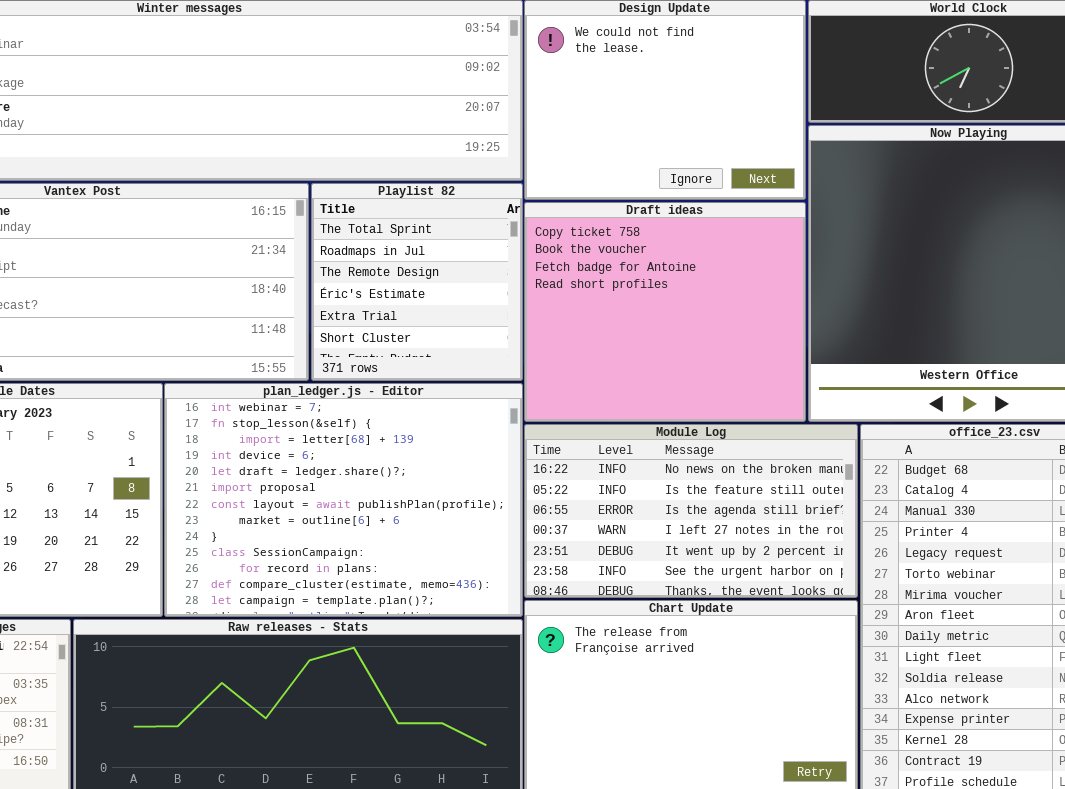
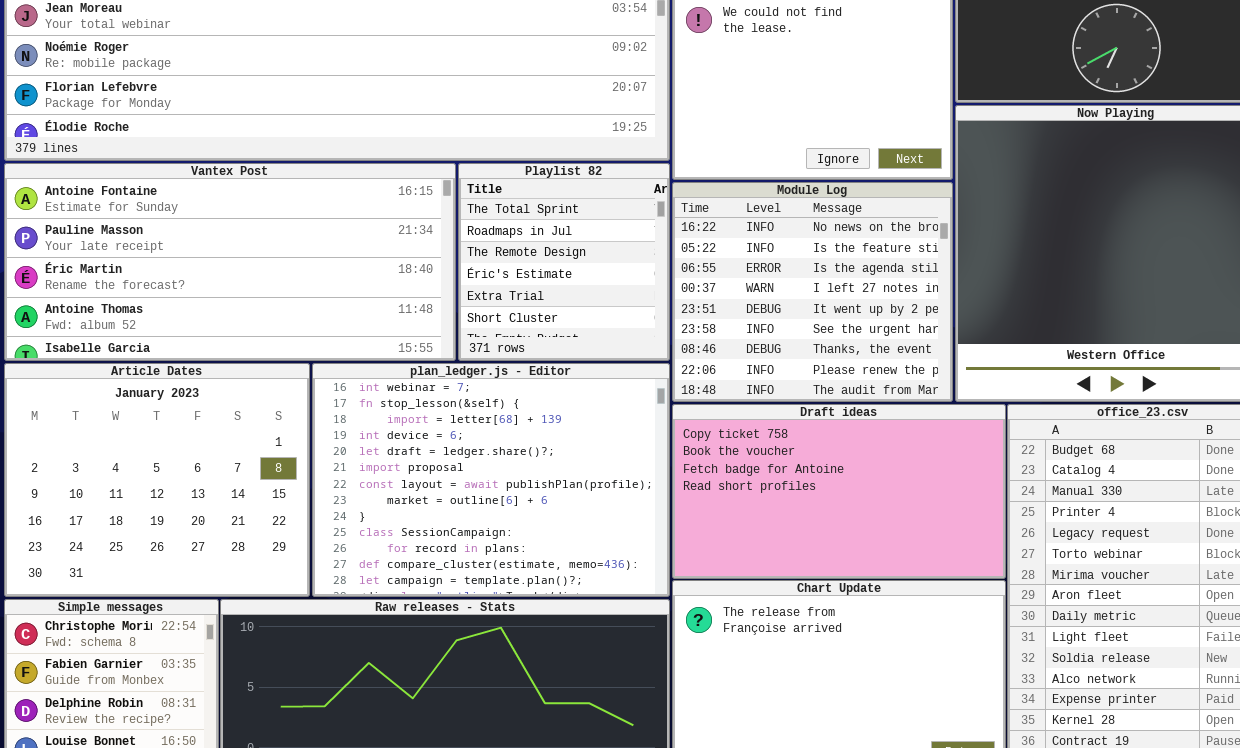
Draft ideas: [524,202,806,422] -> [672,404,1006,579], moved, resized
Module Log: [524,424,858,598] -> [672,182,953,402], moved, resized

